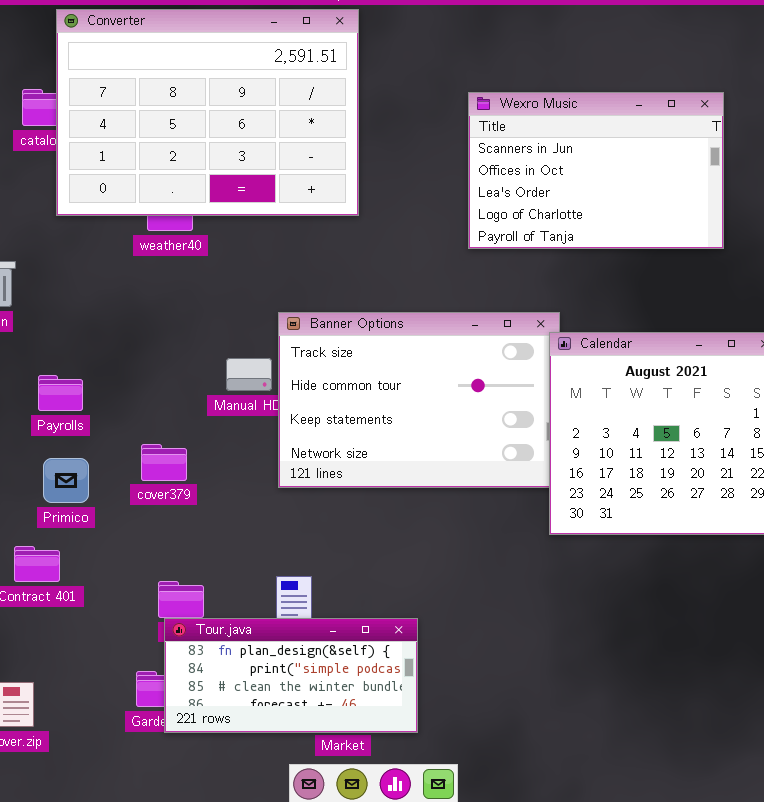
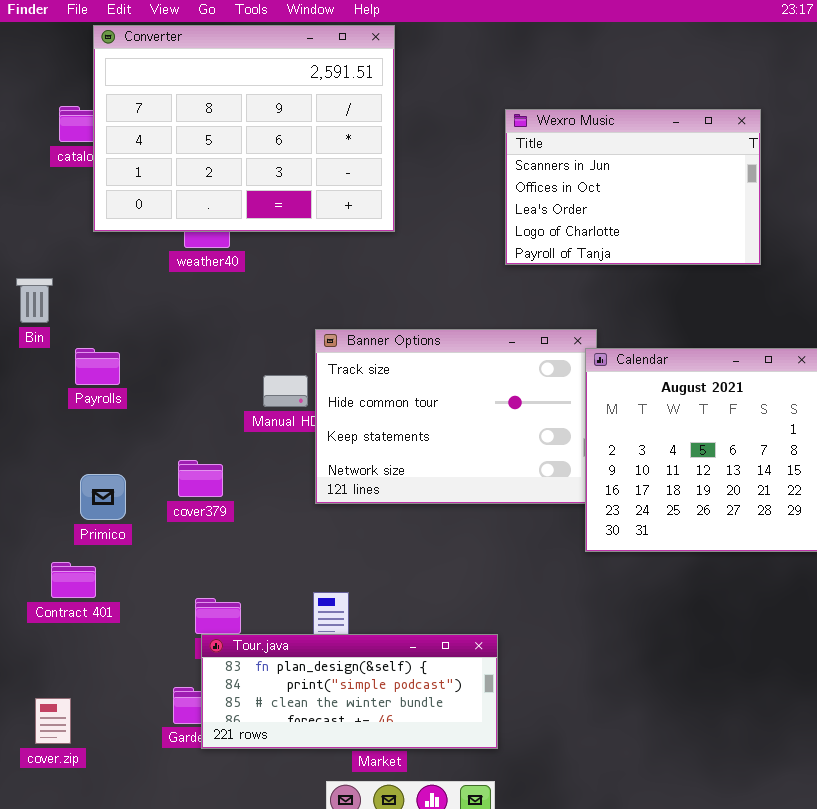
Payrolls: [38,375,83,411] -> [75,348,120,385], moved
Tour.java: [164,618,418,733] -> [201,634,498,749], resized

